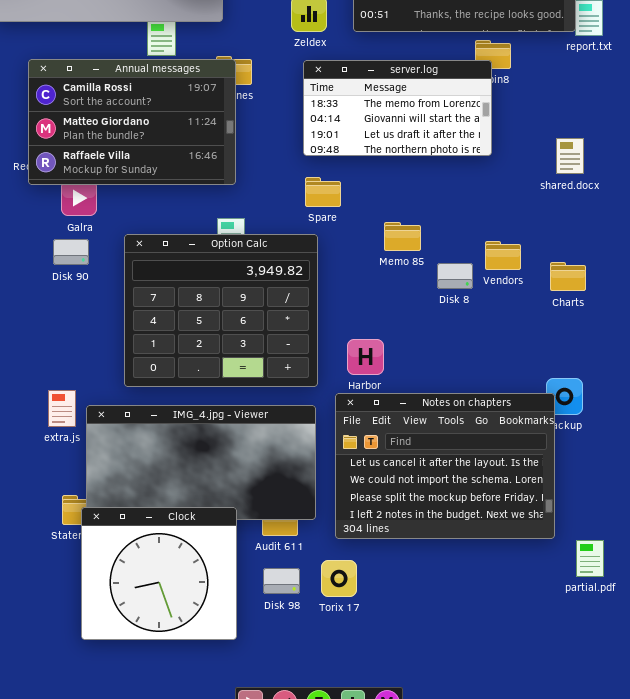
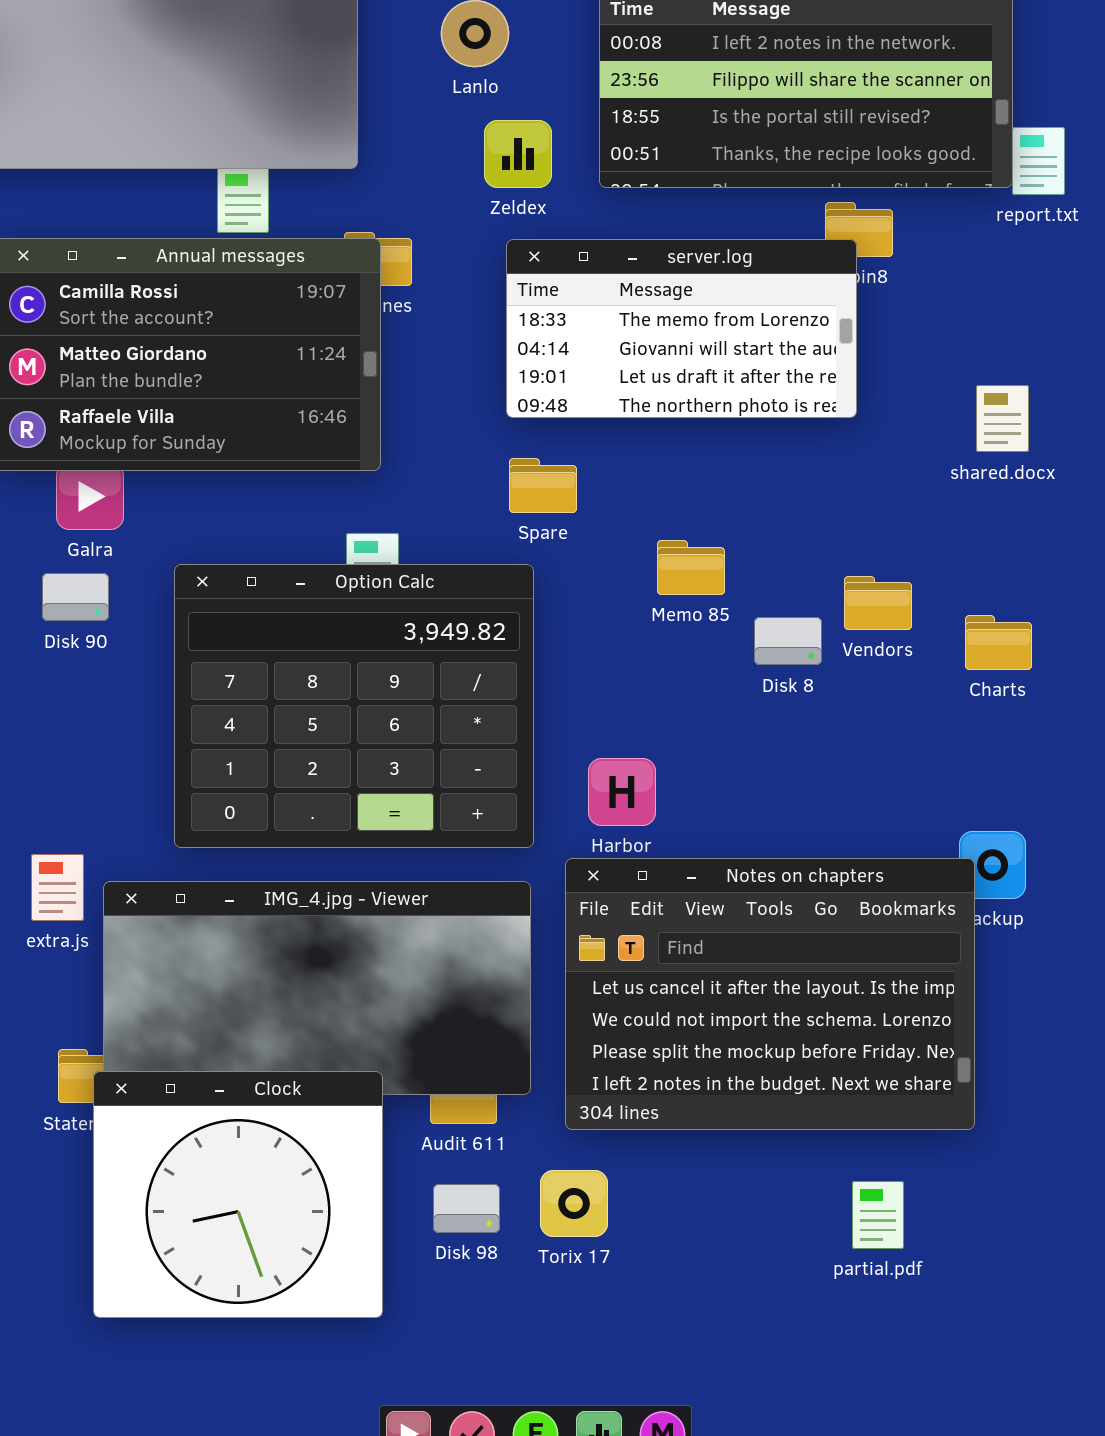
partial.pdf: [576,540,604,577] -> [852,1181,904,1249], moved

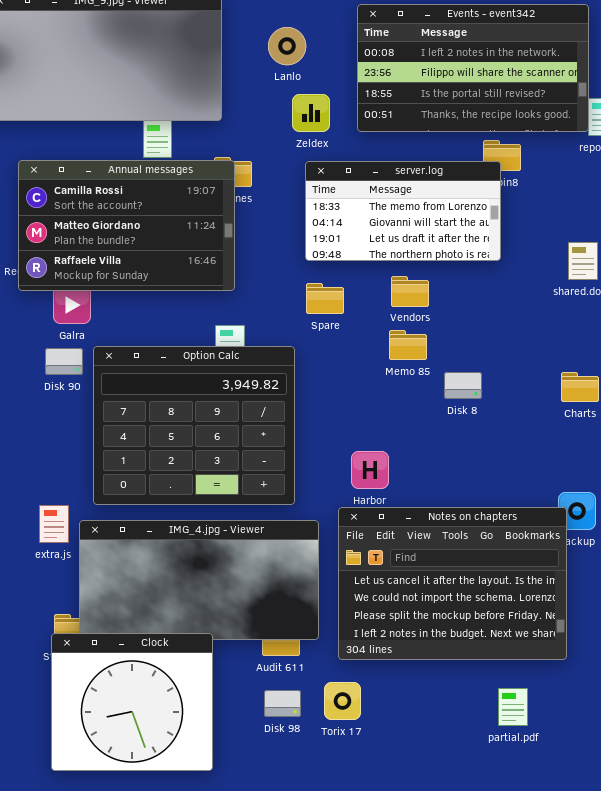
Option Calc: [174,564,534,848] -> [93,346,295,505], moved
Vendors: [844,576,912,630] -> [391,276,429,307], moved
Clock: [93,1071,383,1318] -> [51,633,213,771], moved

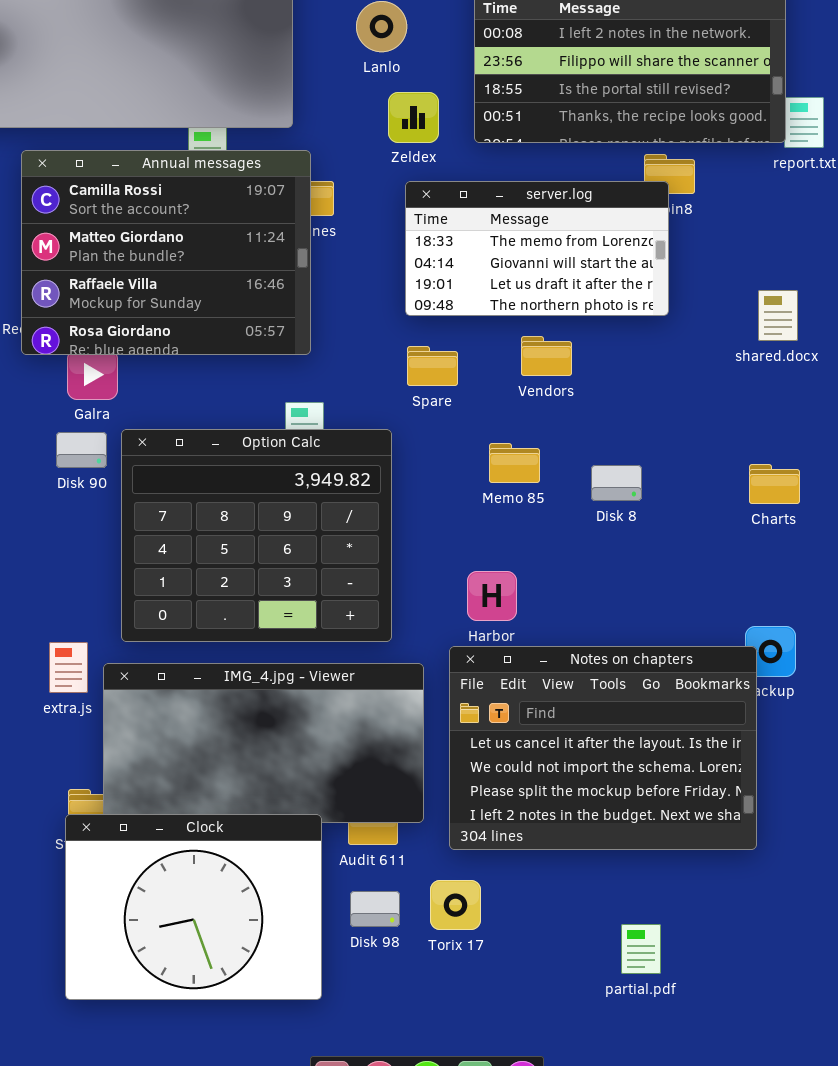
Annual messages: [18,160,235,291] -> [21,150,311,355], resized
Memo 85: [389,330,427,360] -> [489,443,540,483], moved
Clock: [51,633,213,771] -> [65,814,322,1000], resized
partial.pdf: [498,688,528,726] -> [621,924,661,974], moved

